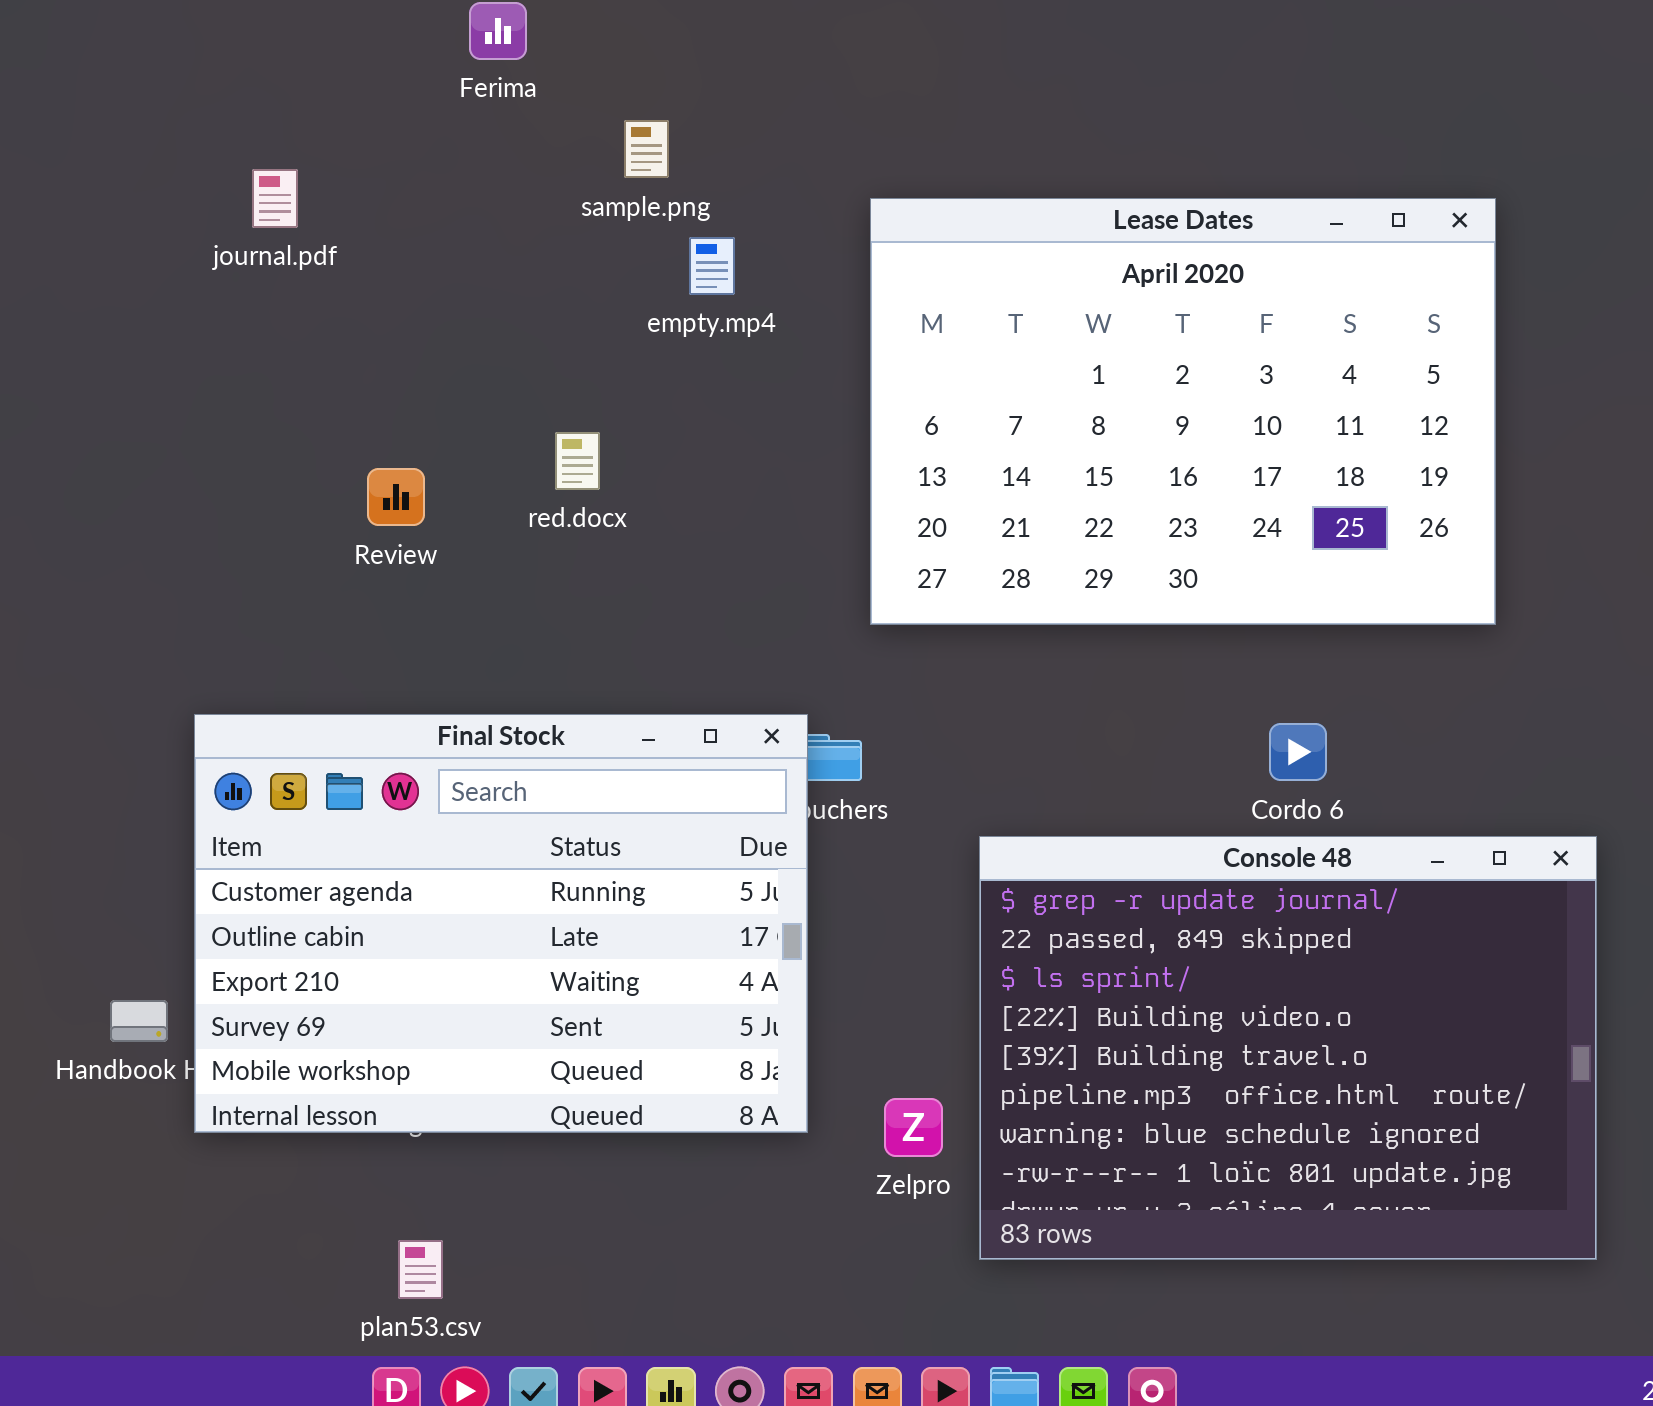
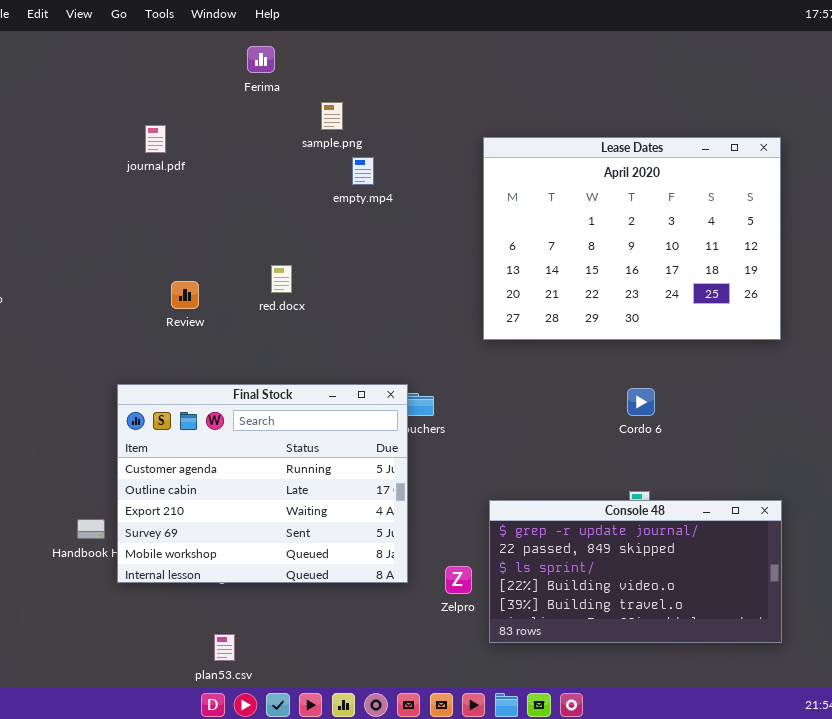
Lease Dates: [870,198,1496,625] -> [483,137,781,340], moved
red.docx: [555,432,600,490] -> [271,265,292,293], moved
Review: [367,468,425,526] -> [171,281,199,309], moved
Console 48: [979,836,1597,1260] -> [489,500,782,643], resized

